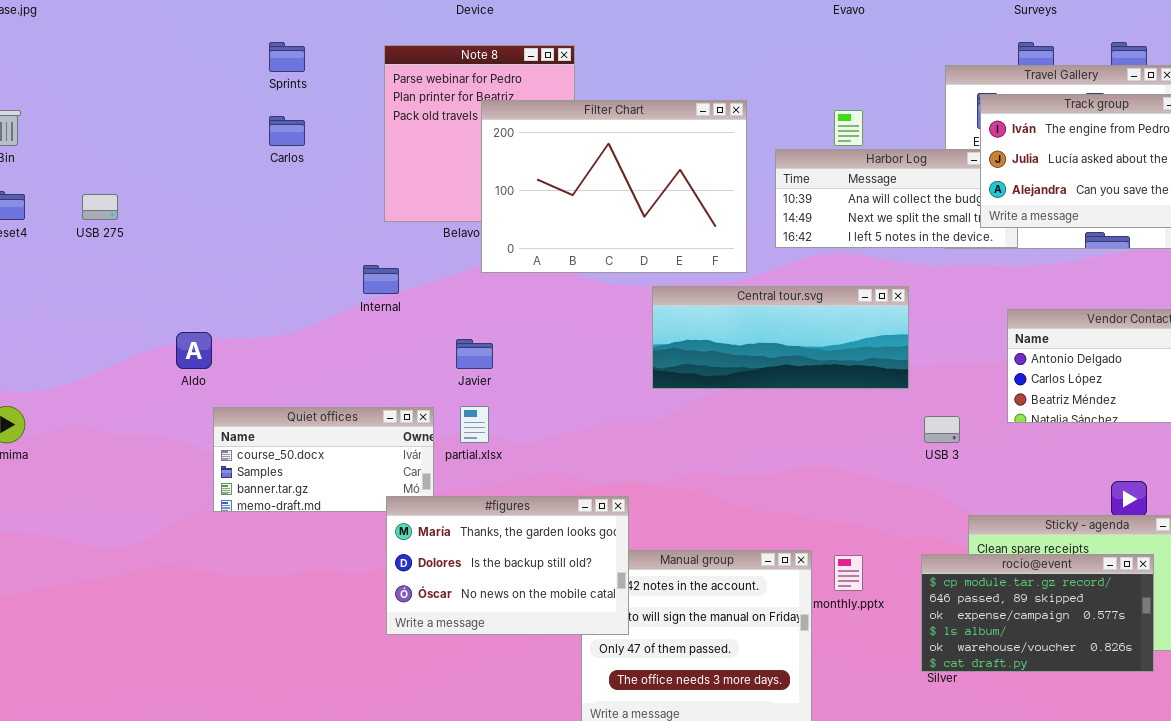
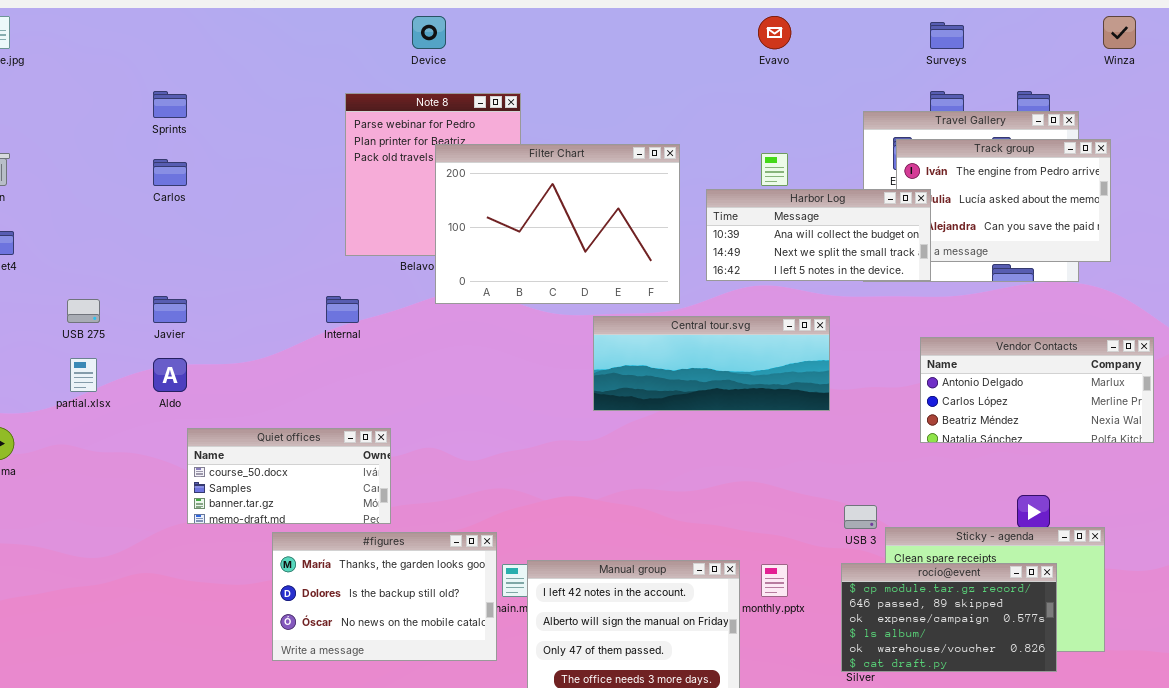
Sprints: [269,42,305,72] -> [153,91,187,118], moved
Carlos: [269,116,305,146] -> [153,159,187,186], moved
Harbor Log: [775,149,1018,248] -> [706,189,931,281], raised
USB 275: [82,194,118,220] -> [67,299,100,323], moved
Javier: [456,339,493,369] -> [153,296,187,323], moved
partial.xlsx: [460,406,489,443] -> [70,358,97,392], moved
USB 3: [924,416,960,443] -> [844,505,877,529], moved
#figures: [386,496,629,635] -> [272,532,497,661], moved

